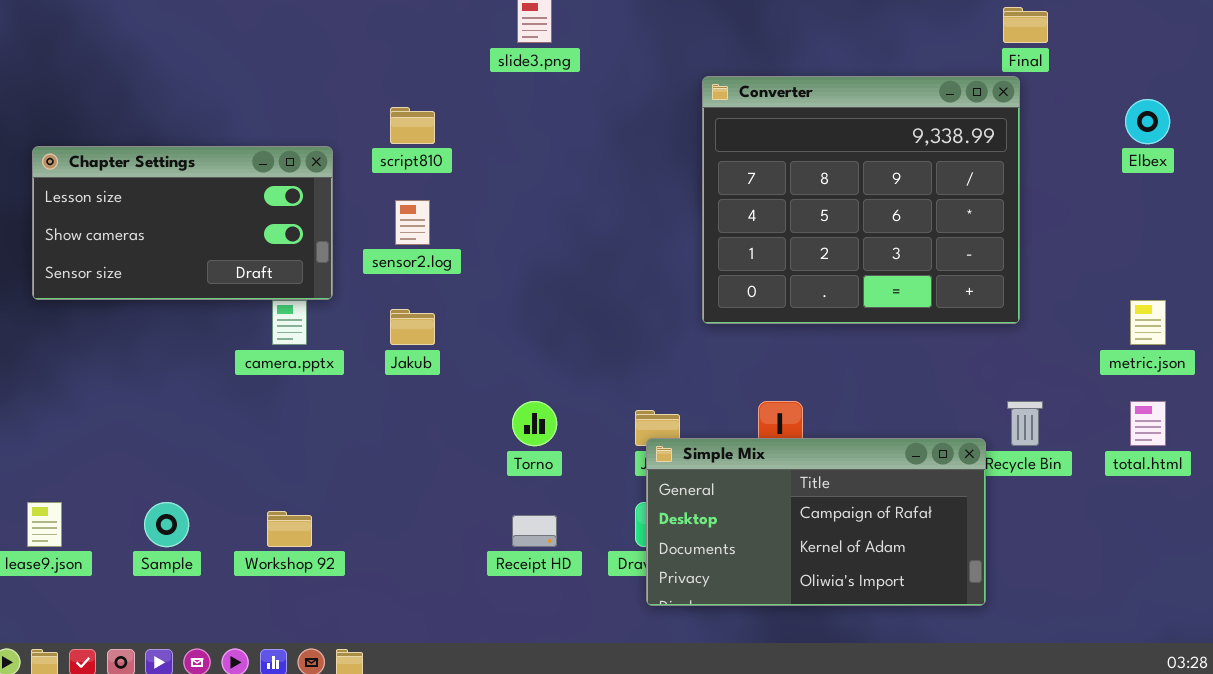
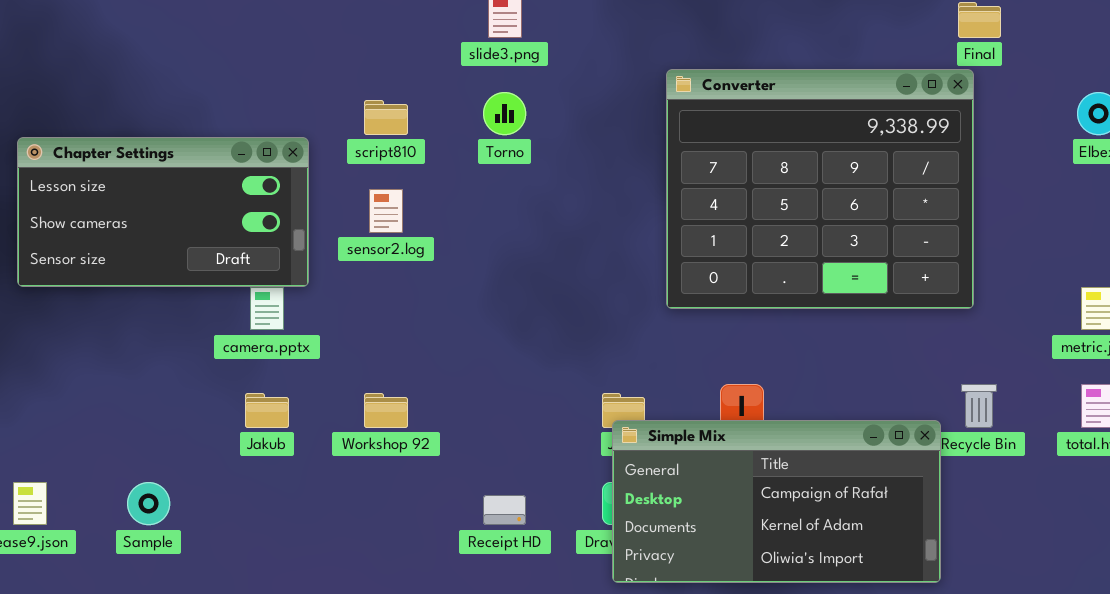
Jakub: [390,309,435,345] -> [245,393,289,428], moved
Torno: [512,401,557,446] -> [483,92,526,135], moved
Workshop 92: [267,511,312,547] -> [364,393,408,428], moved

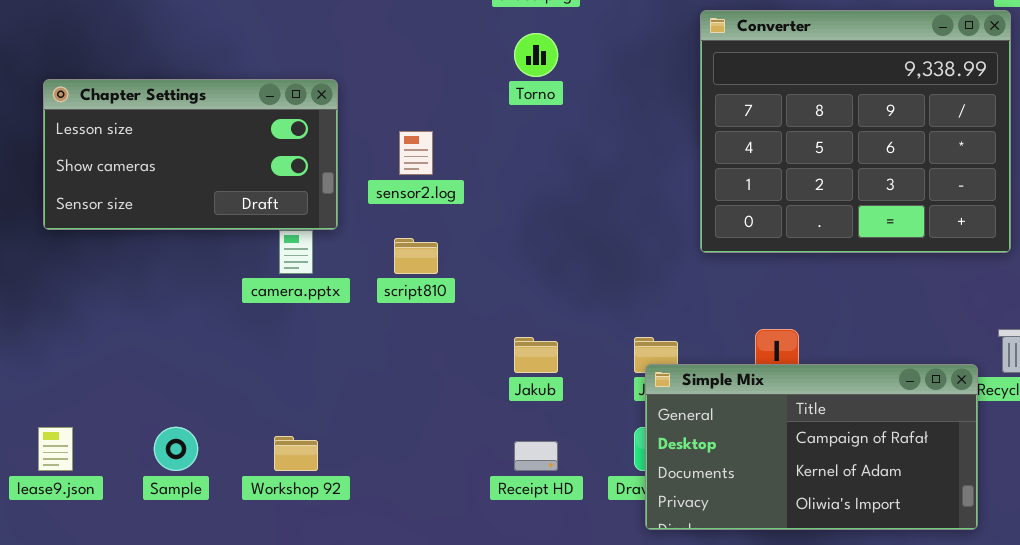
script810: [364,100,408,135] -> [394,238,438,274], moved
Jakub: [245,393,289,428] -> [514,337,558,373], moved
Workshop 92: [364,393,408,428] -> [274,436,318,471], moved

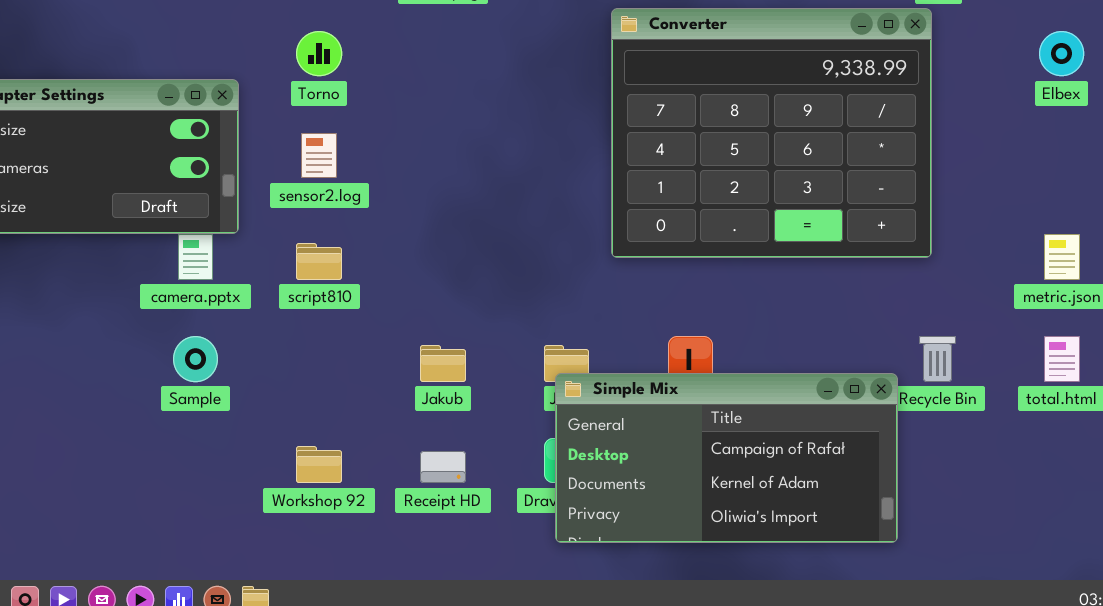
Torno: [514,33,558,77] -> [296,31,342,76], moved
Sample: [154,427,198,471] -> [173,336,218,382], moved
Workshop 92: [274,436,318,471] -> [296,446,342,483], moved

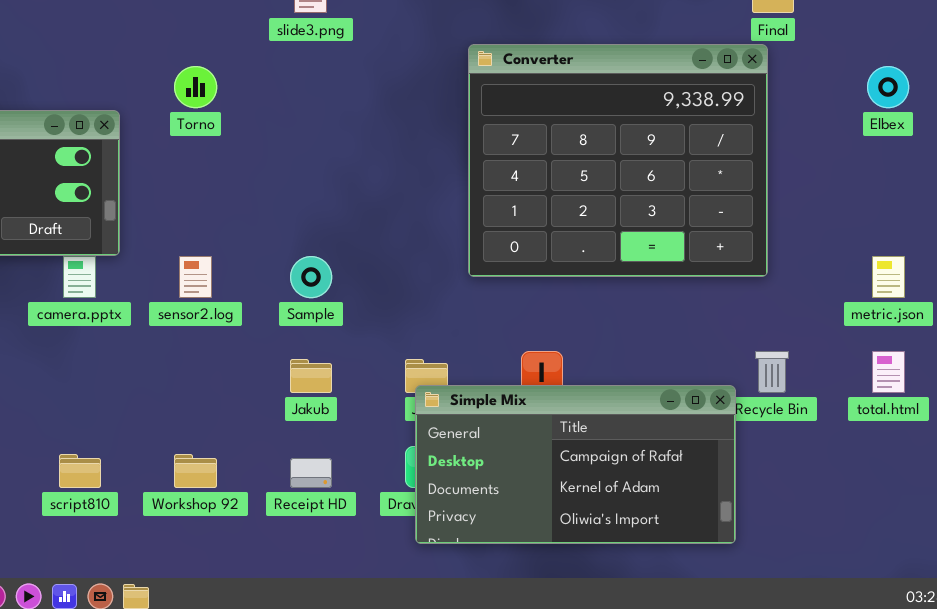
sensor2.log: [301,133,337,178] -> [179,256,212,298], moved
script810: [296,243,342,280] -> [59,454,101,488], moved
Sample: [173,336,218,382] -> [290,256,332,298], moved

